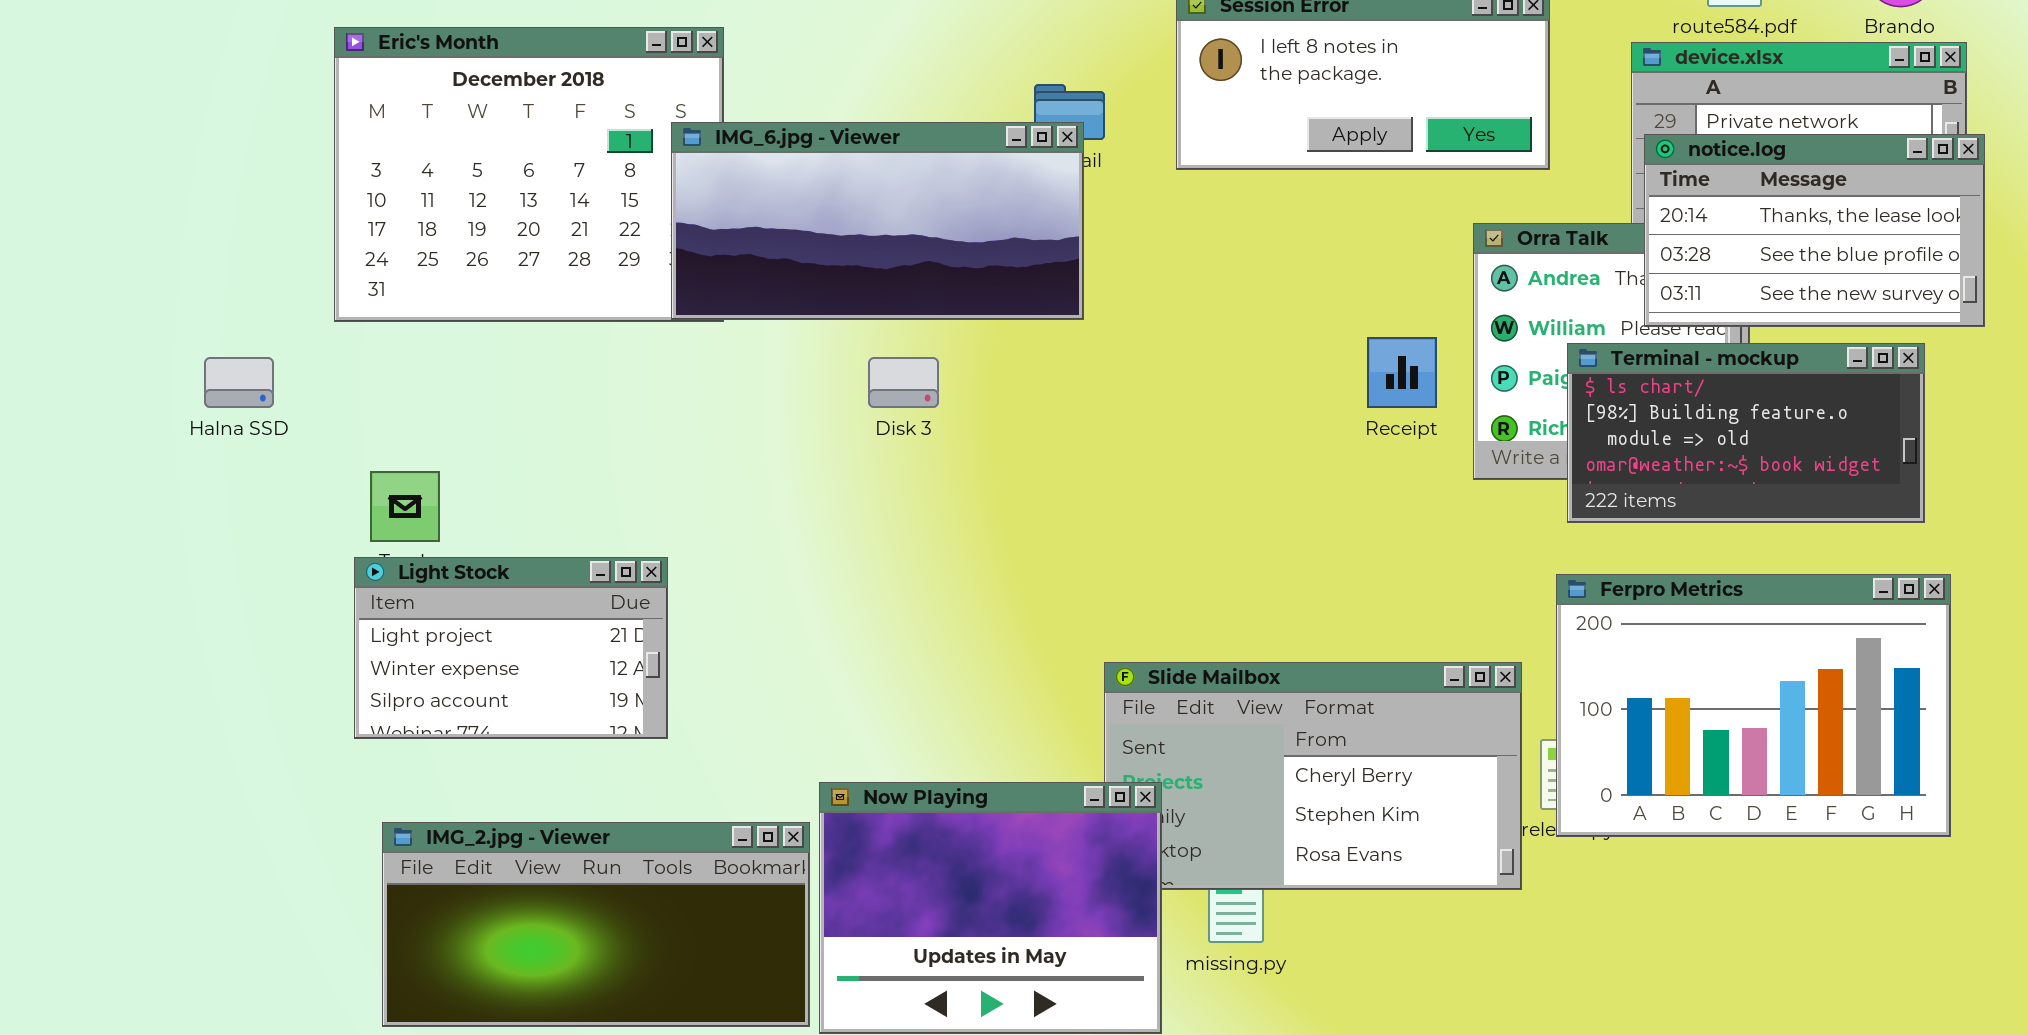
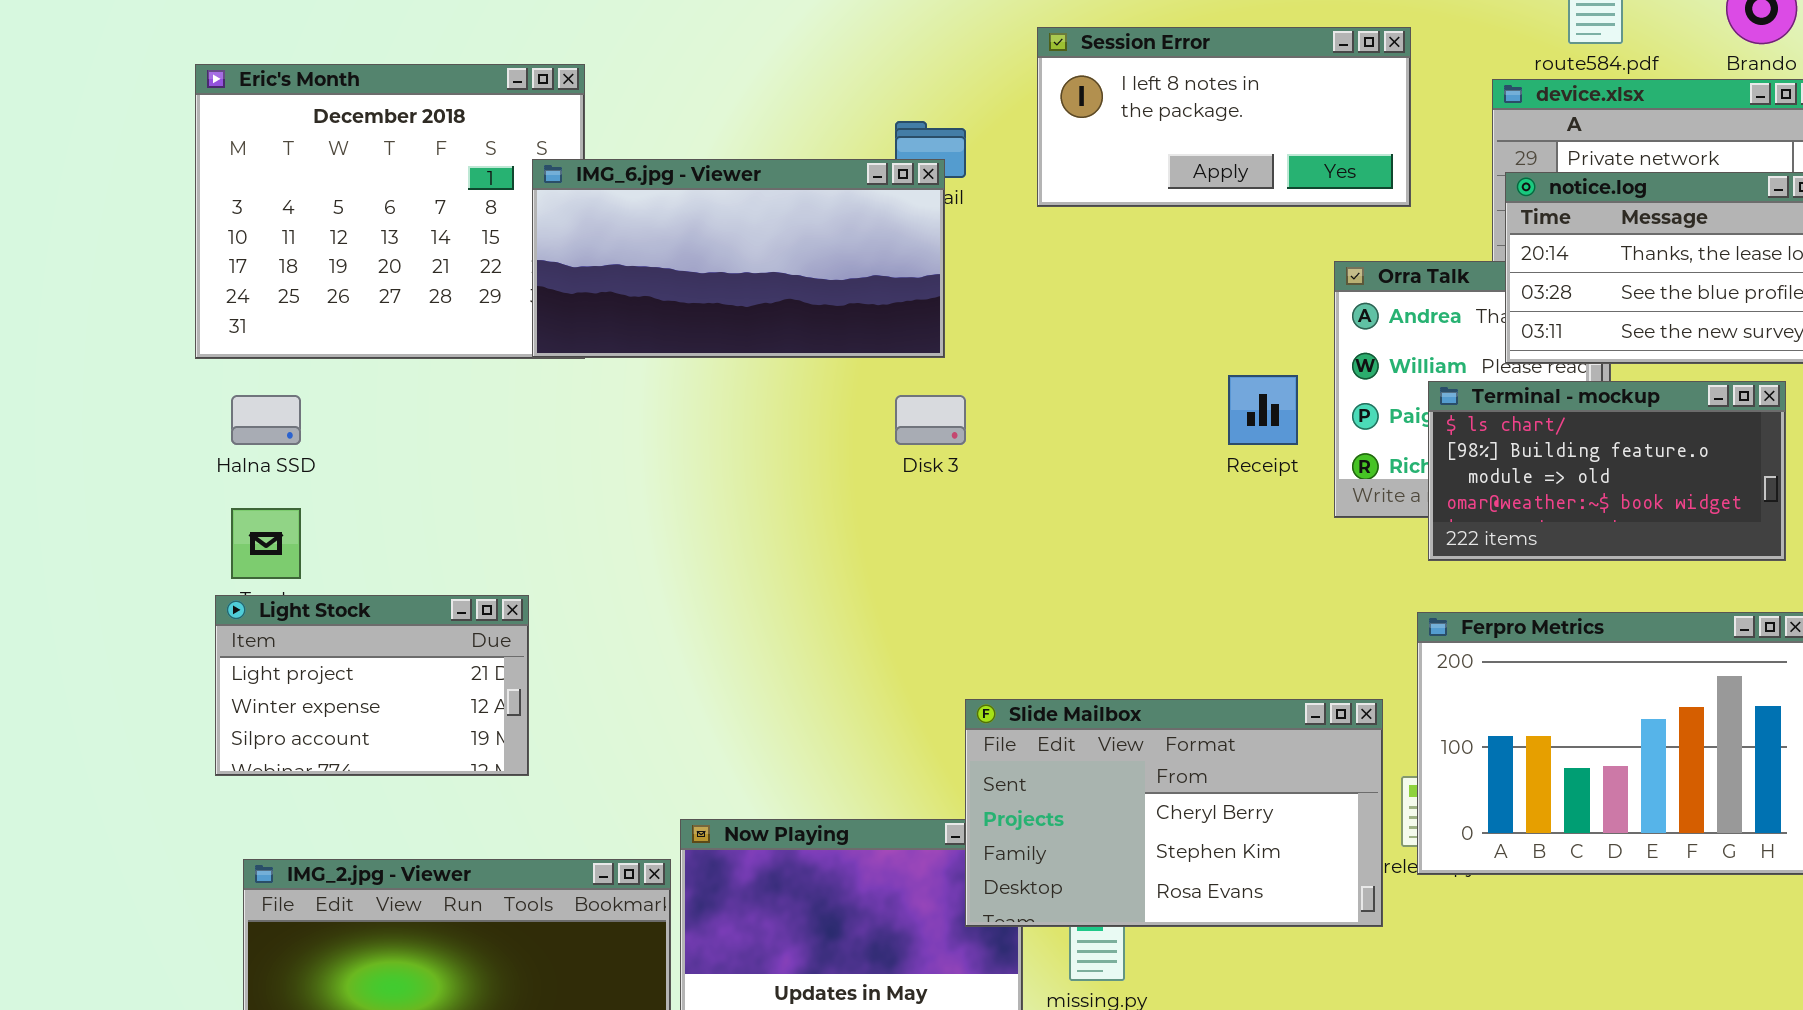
Halna SSD: [204,357,274,408] -> [231,395,301,445], moved
Disk 3: [868,357,939,408] -> [895,395,966,445], moved
Slide Mailbox: [1104,662,1522,890] -> [965,699,1383,927], raised

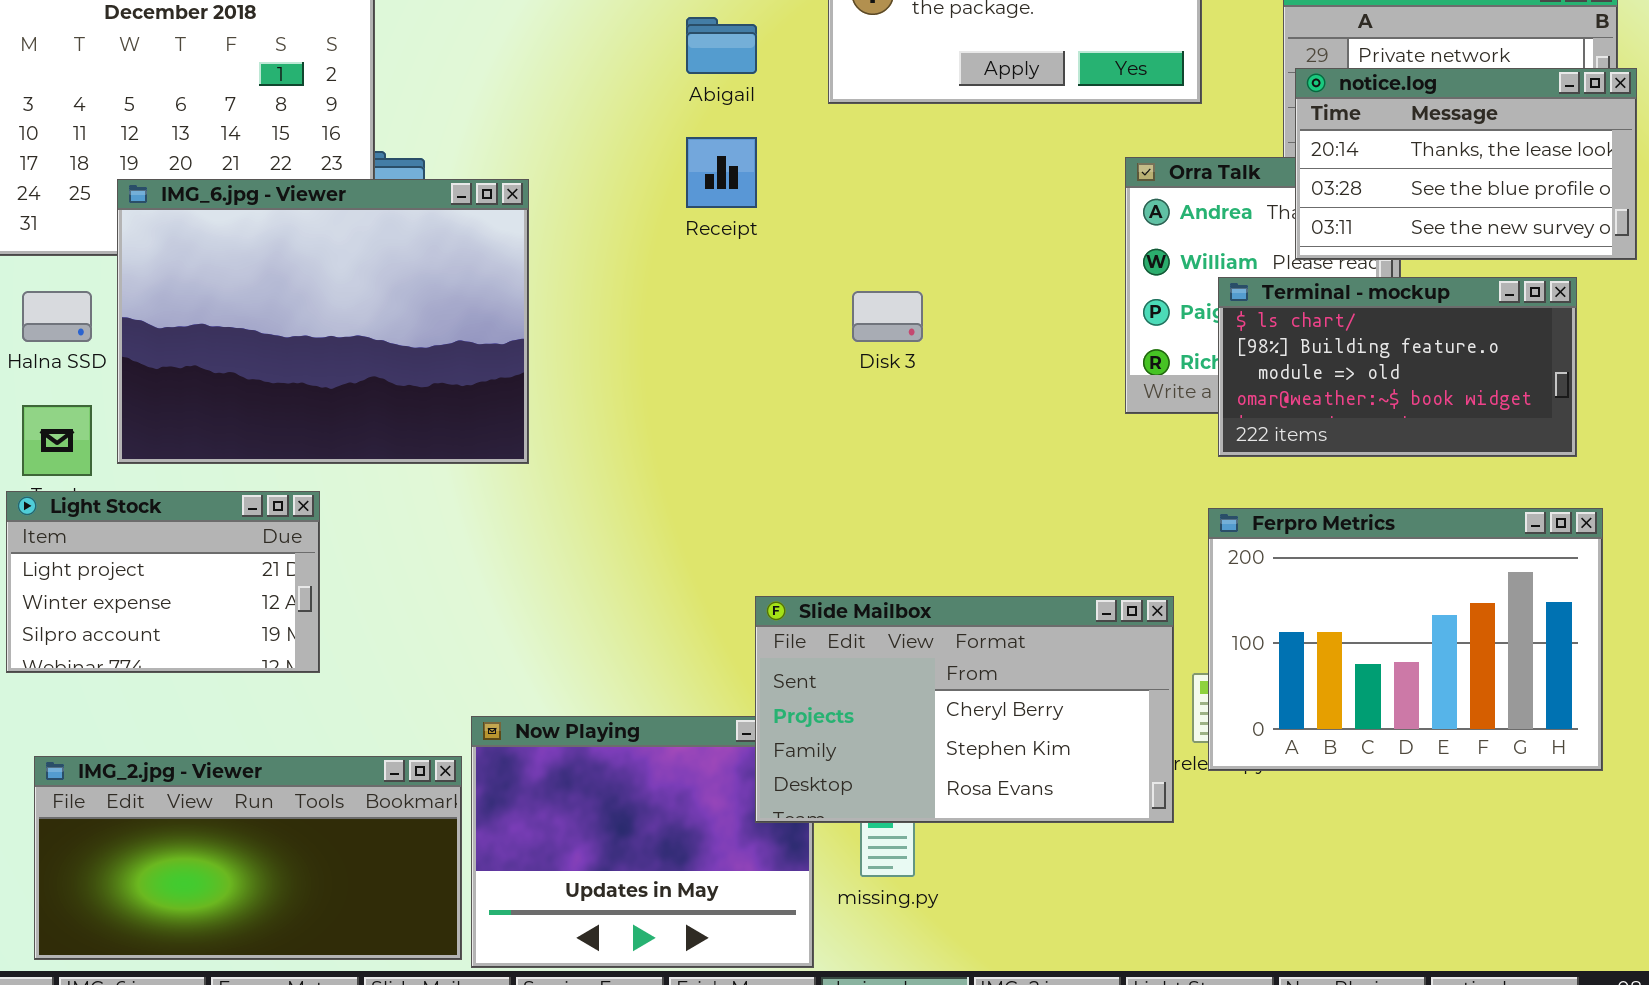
IMG_6.jpg - Viewer: [532,159,945,358] -> [117,179,529,464], moved, resized
Receipt: [1228,375,1298,445] -> [686,137,757,208], moved
Disk 3: [895,395,966,445] -> [852,291,923,342], moved

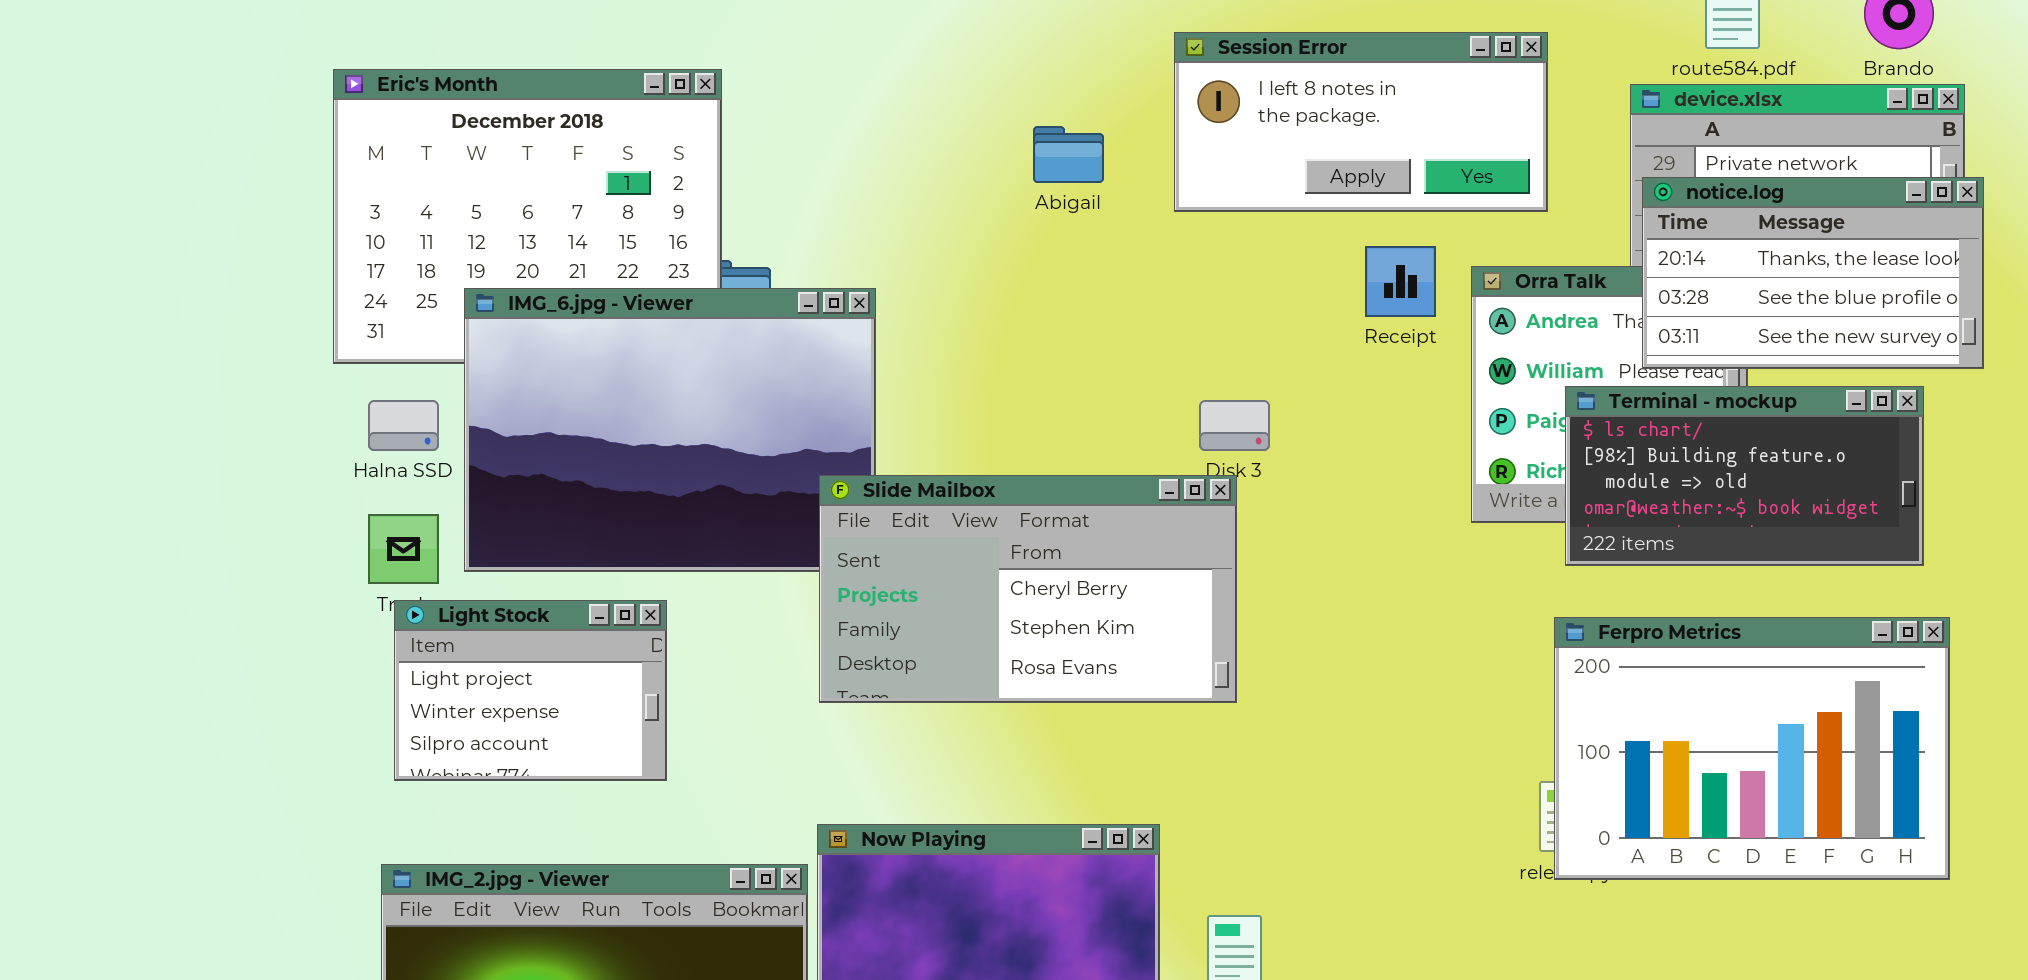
Receipt: [686,137,757,208] -> [1365,246,1436,317], moved
Light Stock: [6,491,320,673] -> [394,600,667,781], resized
Slide Mailbox: [755,596,1174,823] -> [819,475,1237,703], moved

